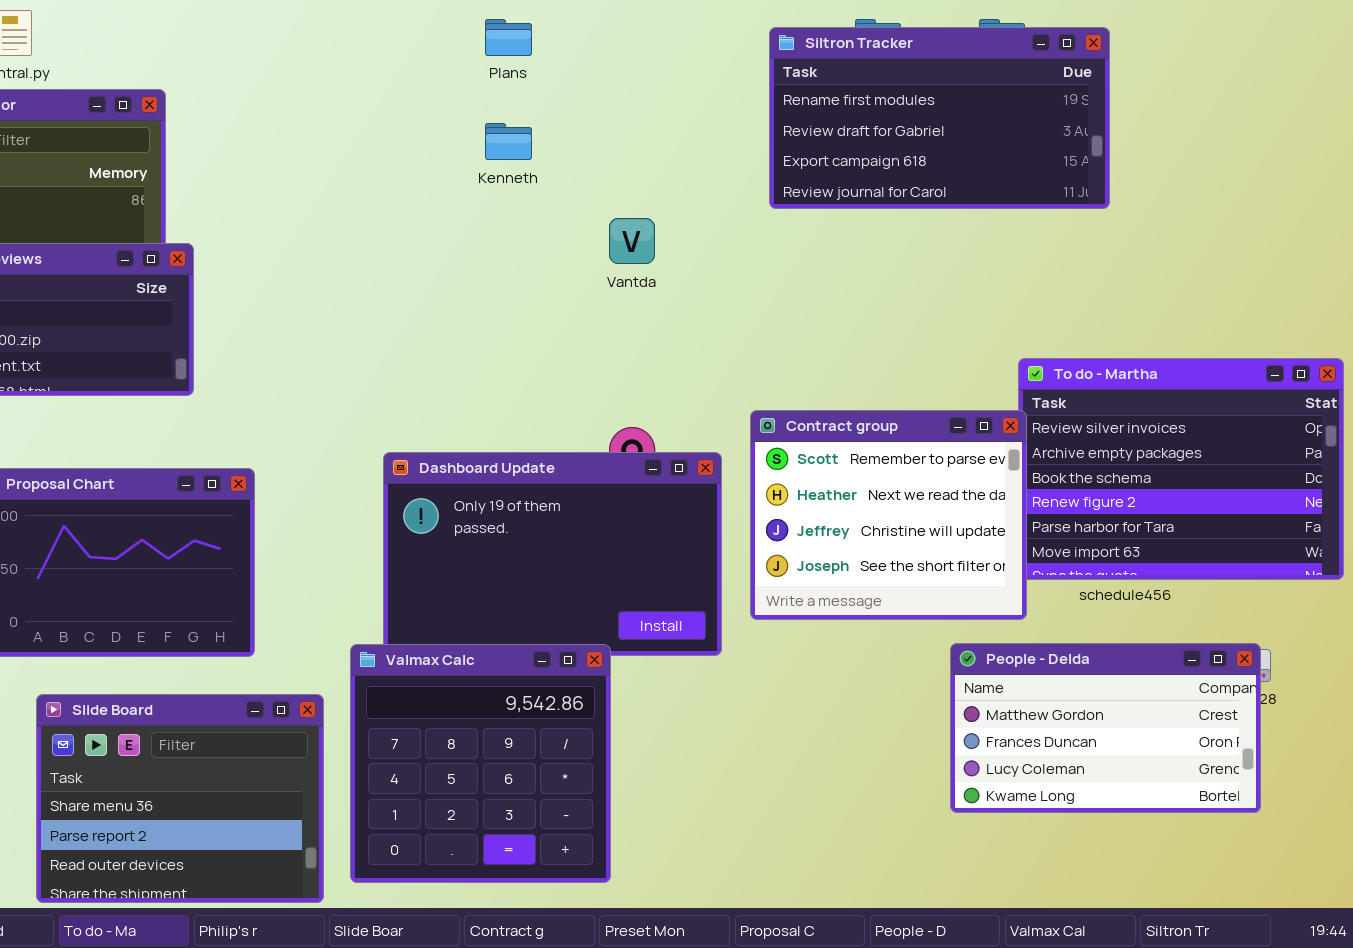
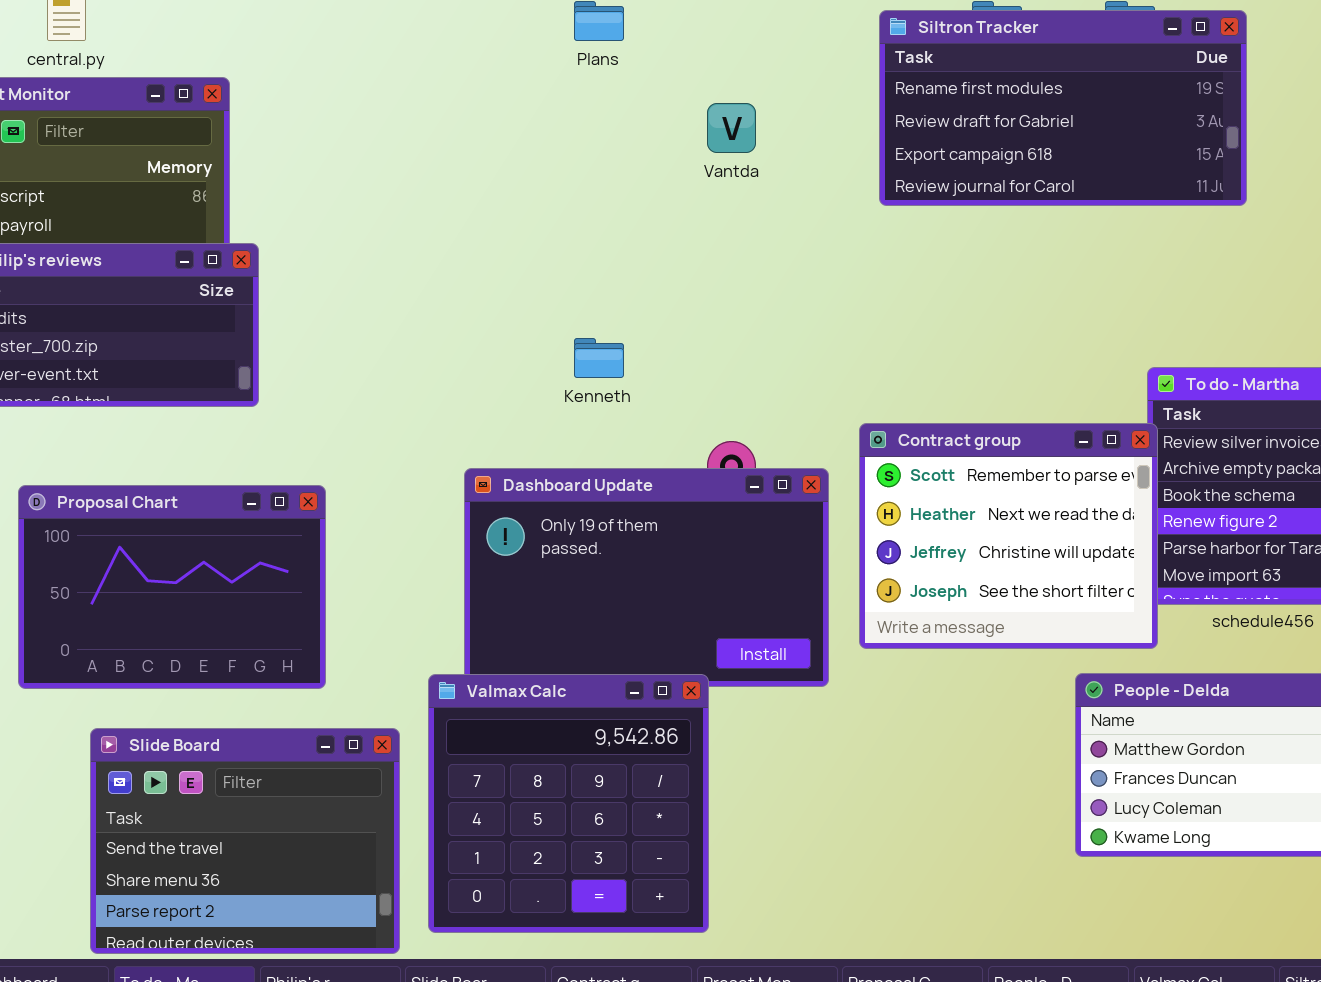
Kenneth: [485,123,532,160] -> [574,338,624,378], moved
Vantda: [609,218,655,264] -> [707,103,756,153], moved
Slide Board: [36,694,324,903] -> [90,728,400,954], scrolled up 1 row

